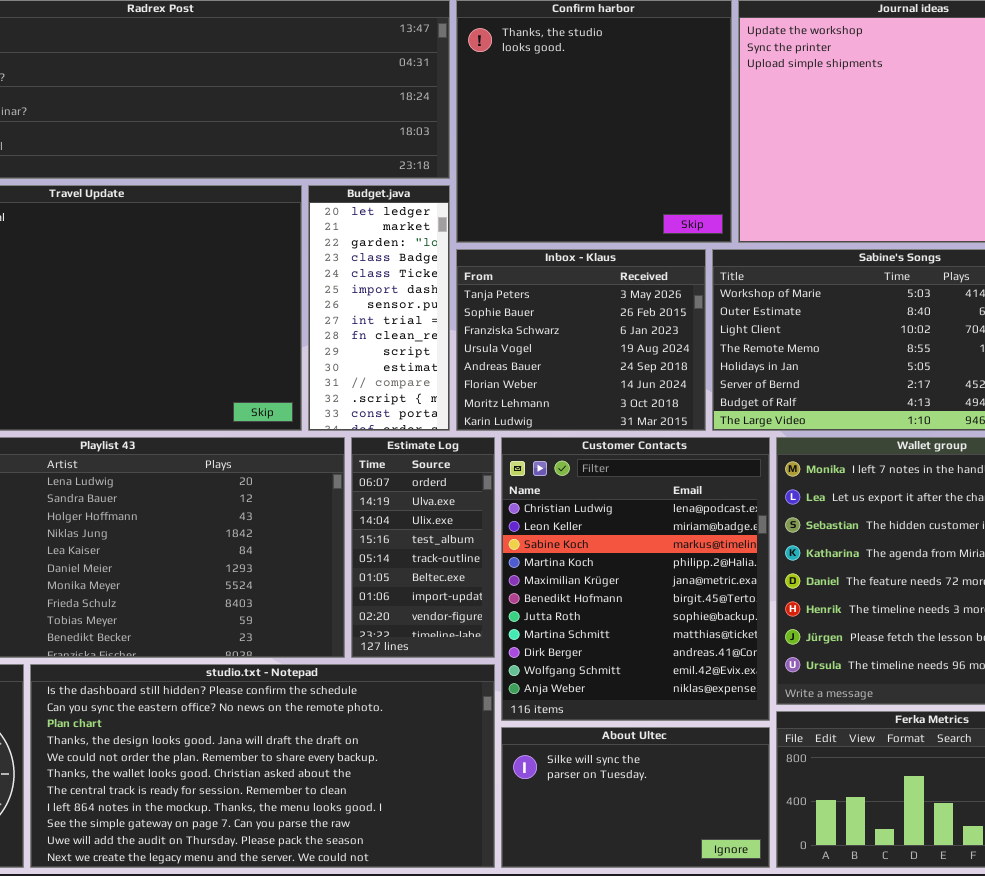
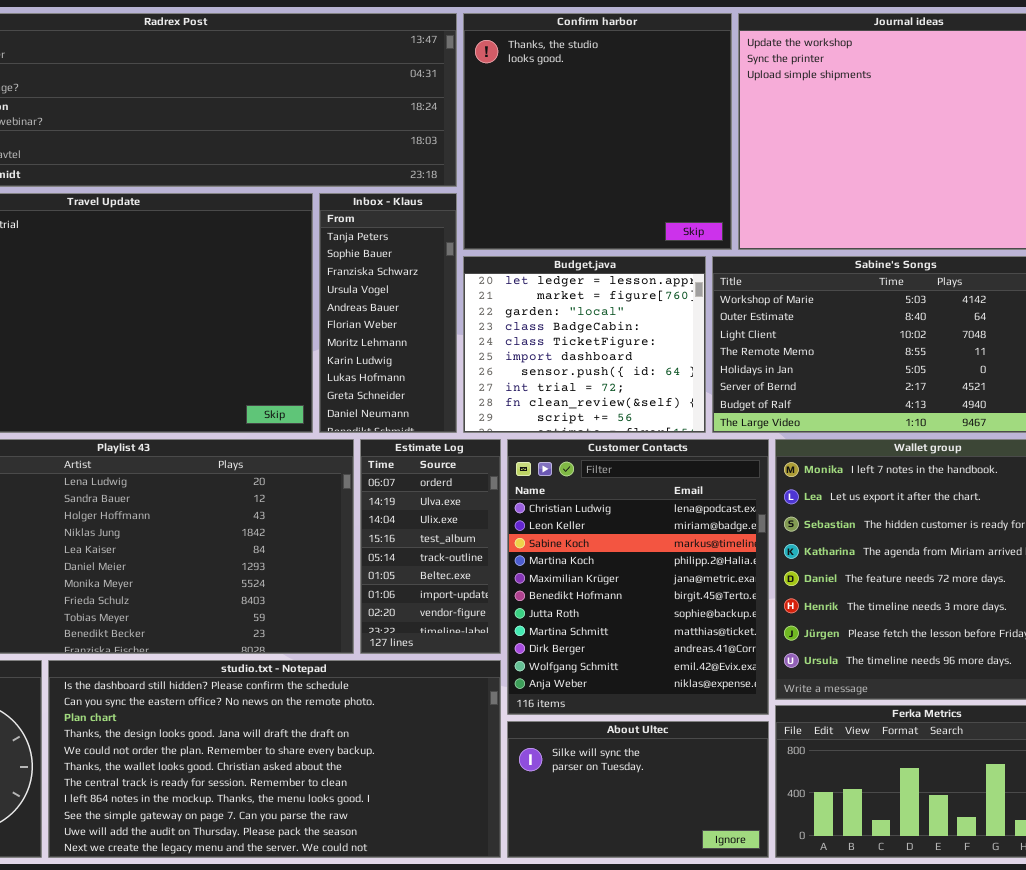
Budget.java: [308,185,450,431] -> [463,256,706,433], moved, resized
Inbox - Klaus: [456,249,706,431] -> [319,193,457,433], moved, resized

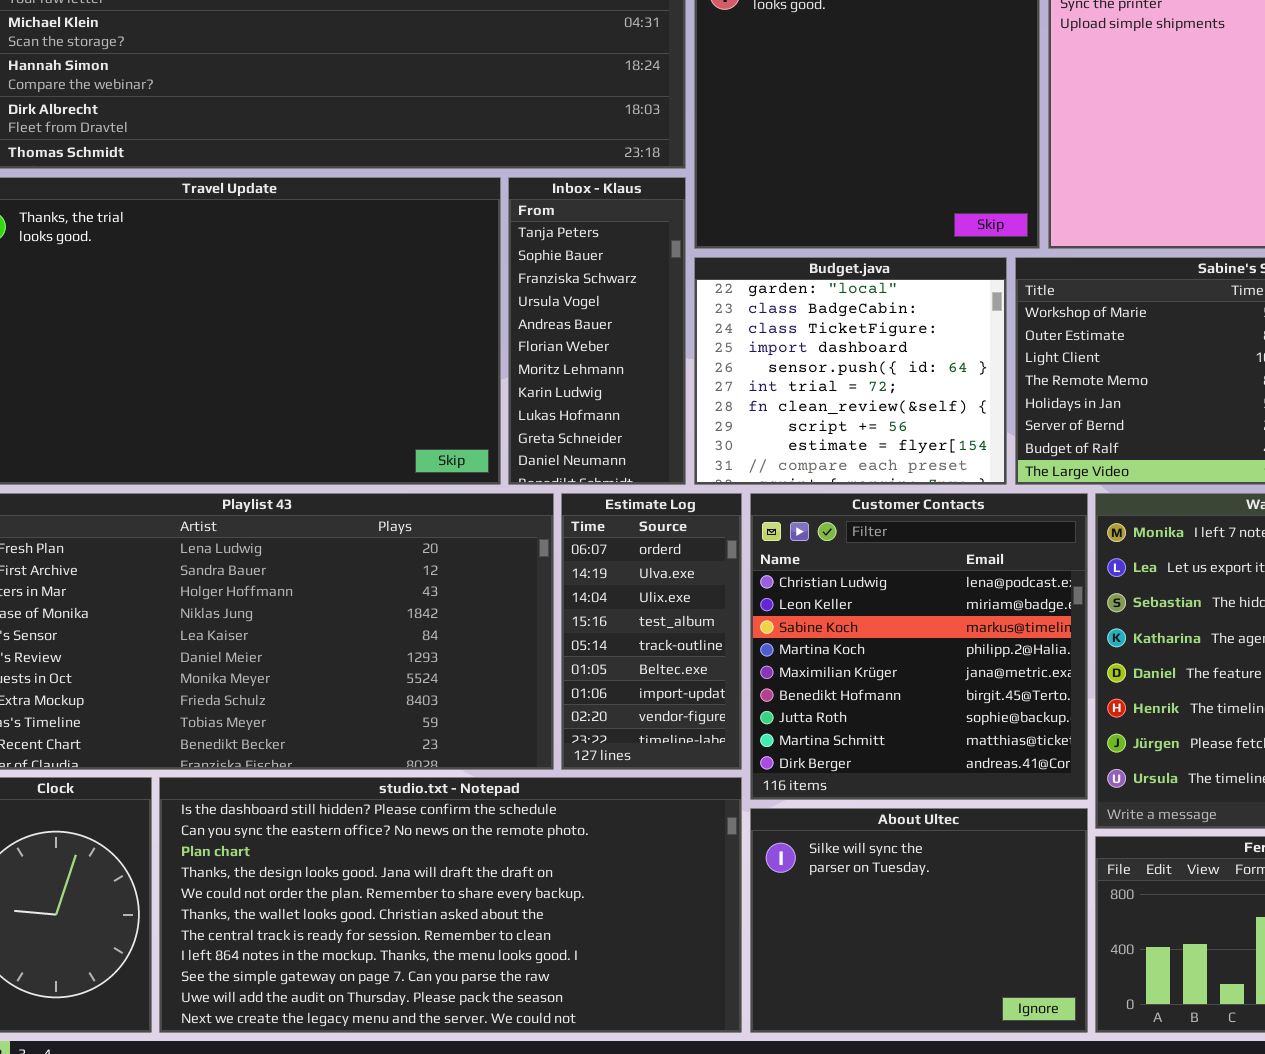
Budget.java: [463,256,706,433] -> [694,257,1007,485], scrolled down 2 rows
Customer Contacts: [507,439,769,715] -> [750,493,1088,800], resized
About Ultec: [507,721,769,858] -> [750,808,1088,1033], resized

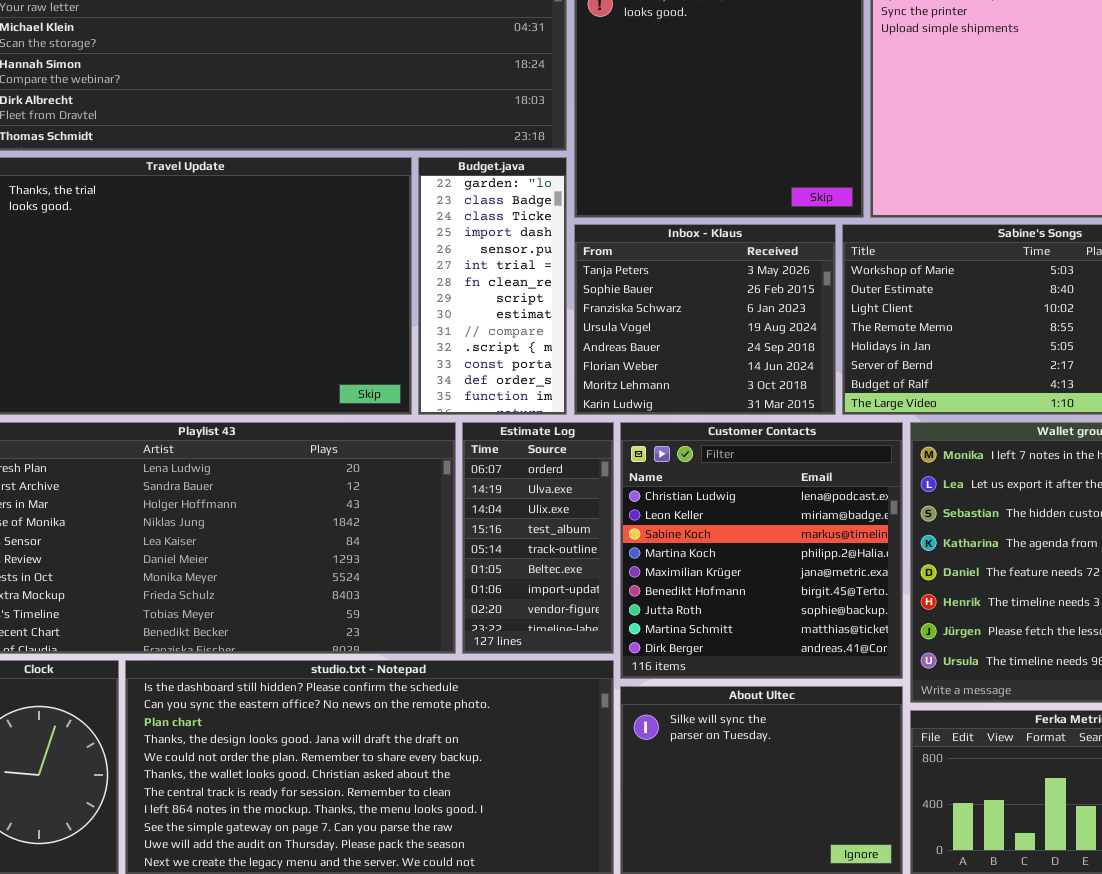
Inbox - Klaus: [508,177,686,485] -> [574,224,836,415], moved, resized
Budget.java: [694,257,1007,485] -> [418,157,567,415], moved, resized

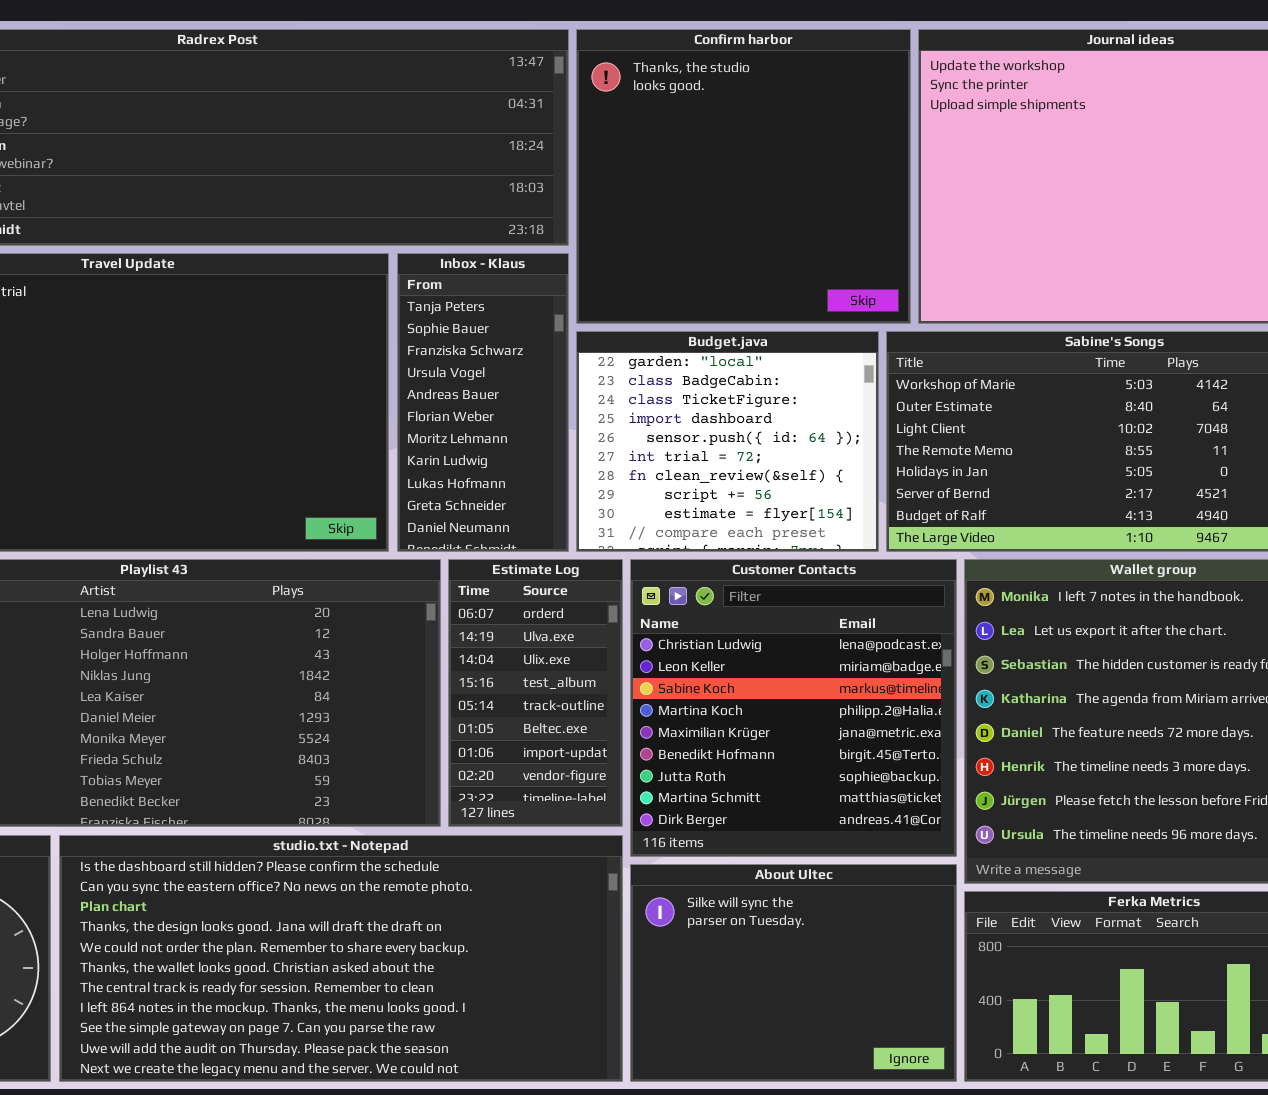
Budget.java: [418,157,567,415] -> [576,331,879,552], moved, resized
Inbox - Klaus: [574,224,836,415] -> [397,253,569,552], moved, resized

